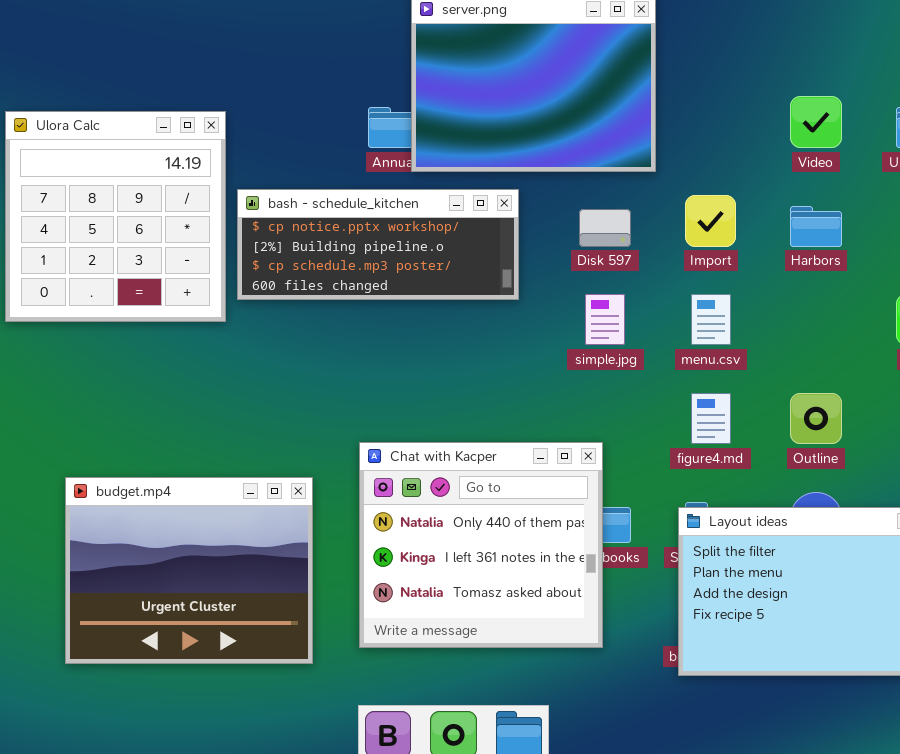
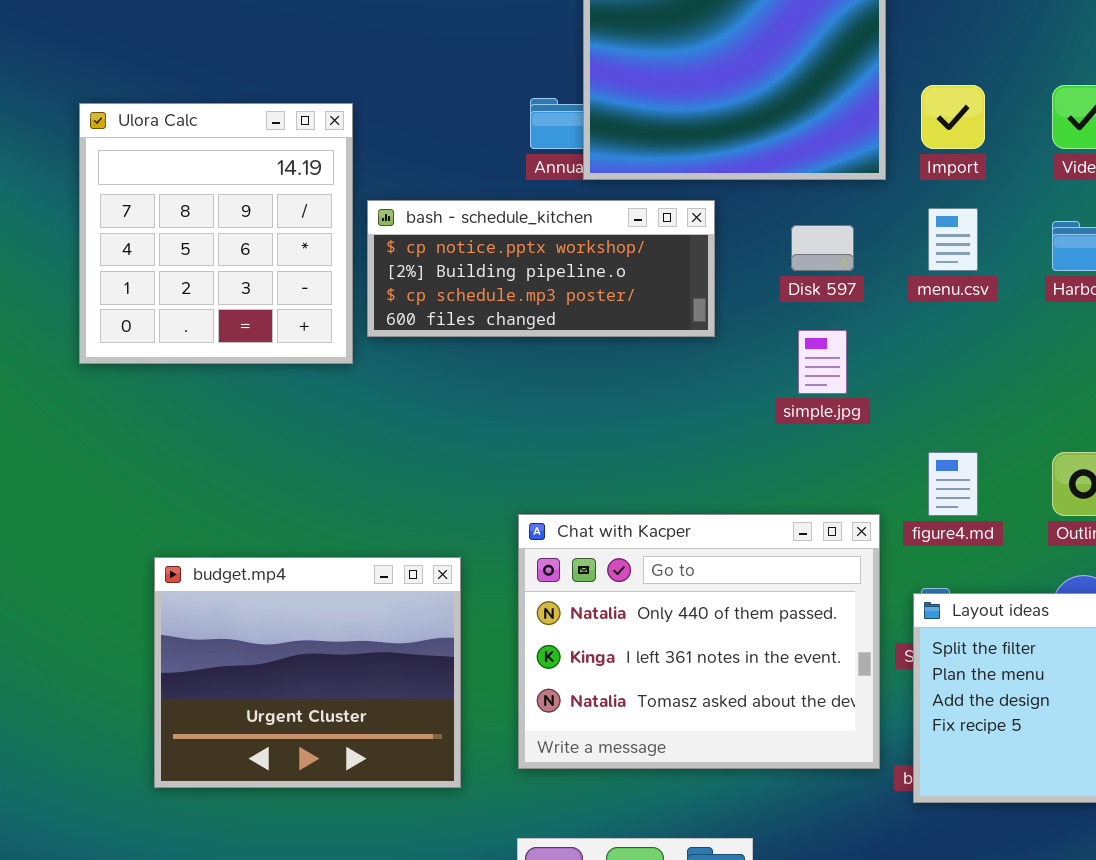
Import: [685,195,736,247] -> [921,85,985,149], moved
menu.csv: [691,294,731,345] -> [928,208,978,271], moved
Chat with Kacper: [359,442,603,648] -> [518,514,880,769], resized

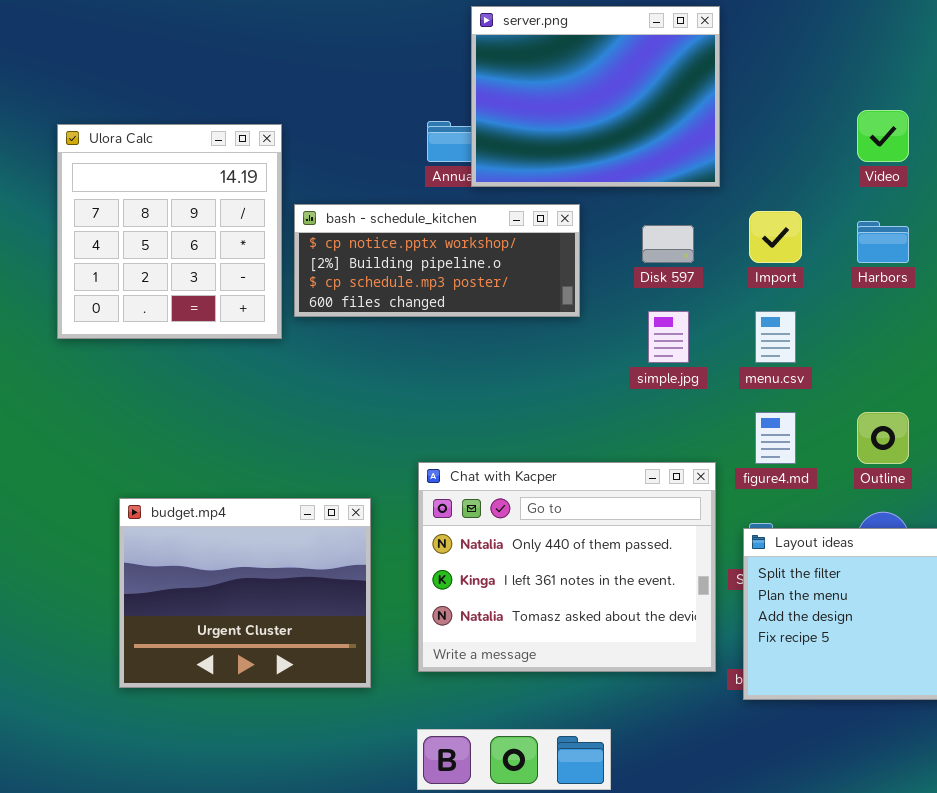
Import: [921,85,985,149] -> [749,211,802,263], moved
menu.csv: [928,208,978,271] -> [755,311,796,363], moved

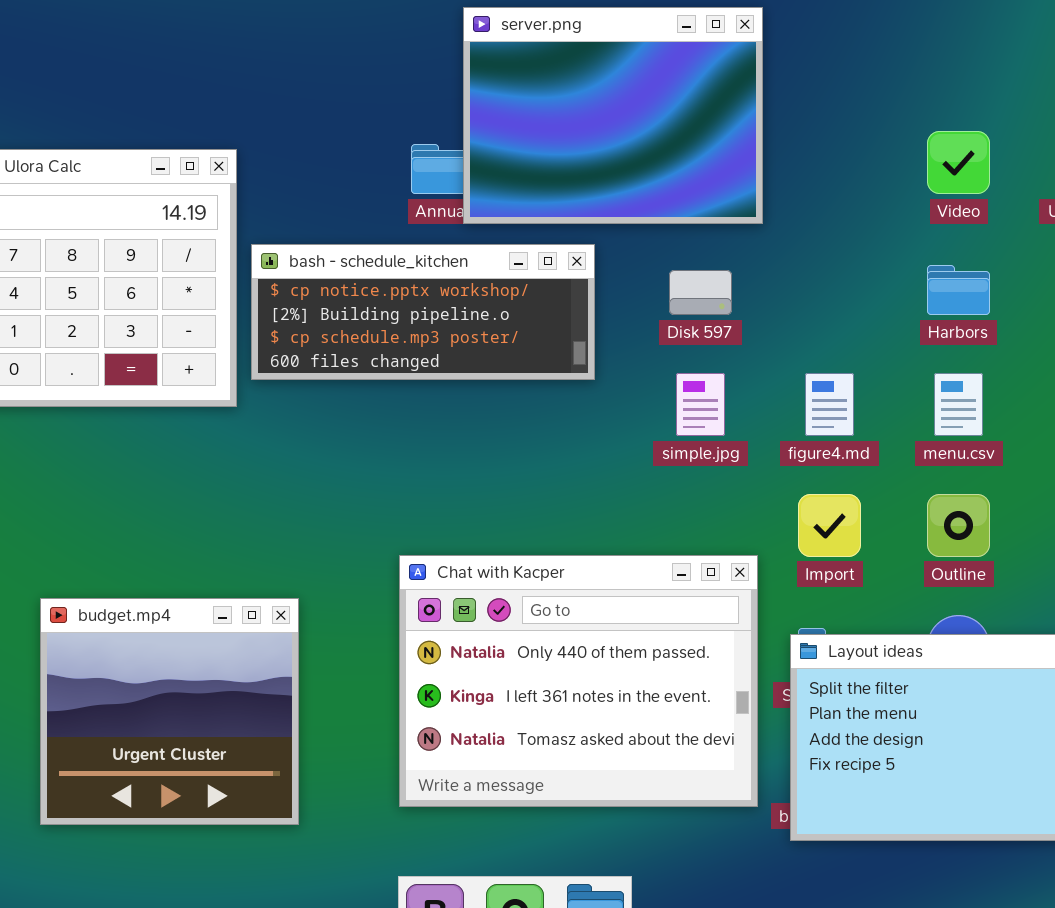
Import: [749,211,802,263] -> [798,494,861,557], moved
menu.csv: [755,311,796,363] -> [934,373,983,436], moved
figure4.md: [755,412,796,464] -> [805,373,854,436], moved
budget.mp4: [119,498,371,688] -> [40,598,299,825], resized

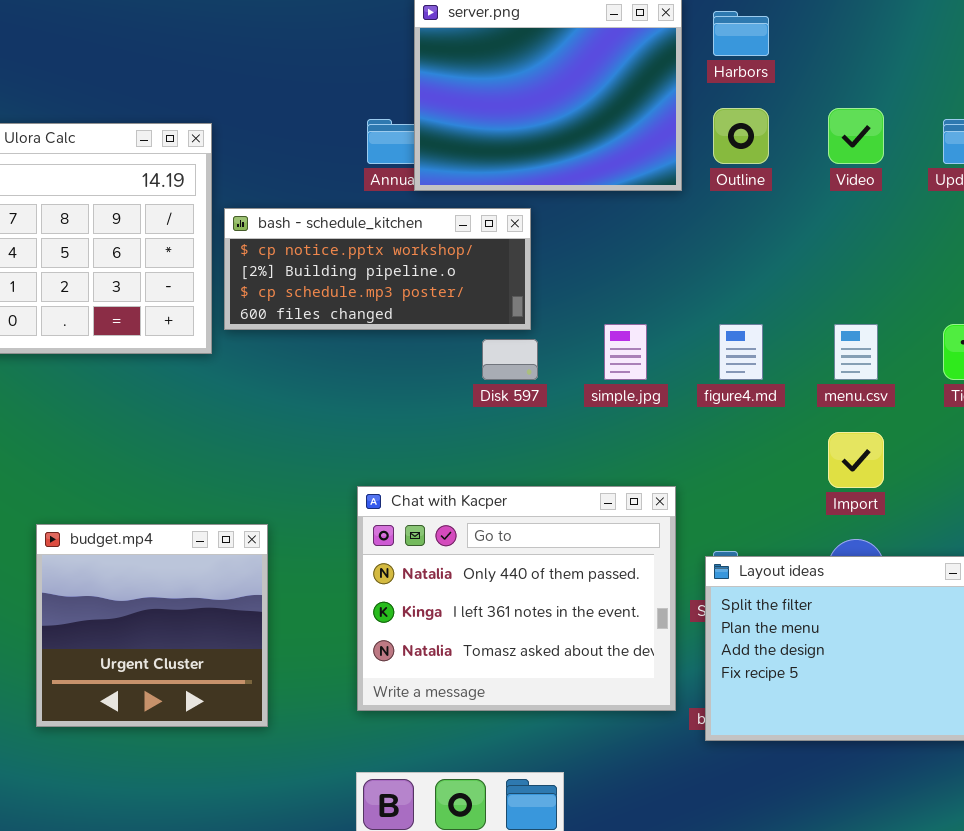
Harbors: [927,265,990,315] -> [713,11,769,56], moved
Disk 597: [669,270,732,315] -> [482,339,538,380], moved
Import: [798,494,861,557] -> [828,432,884,488], moved
Outline: [927,494,990,557] -> [713,108,769,164], moved

